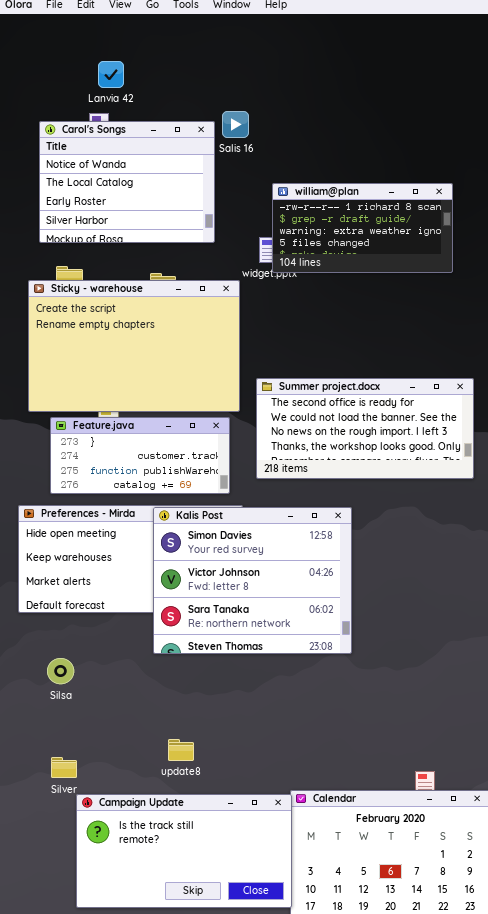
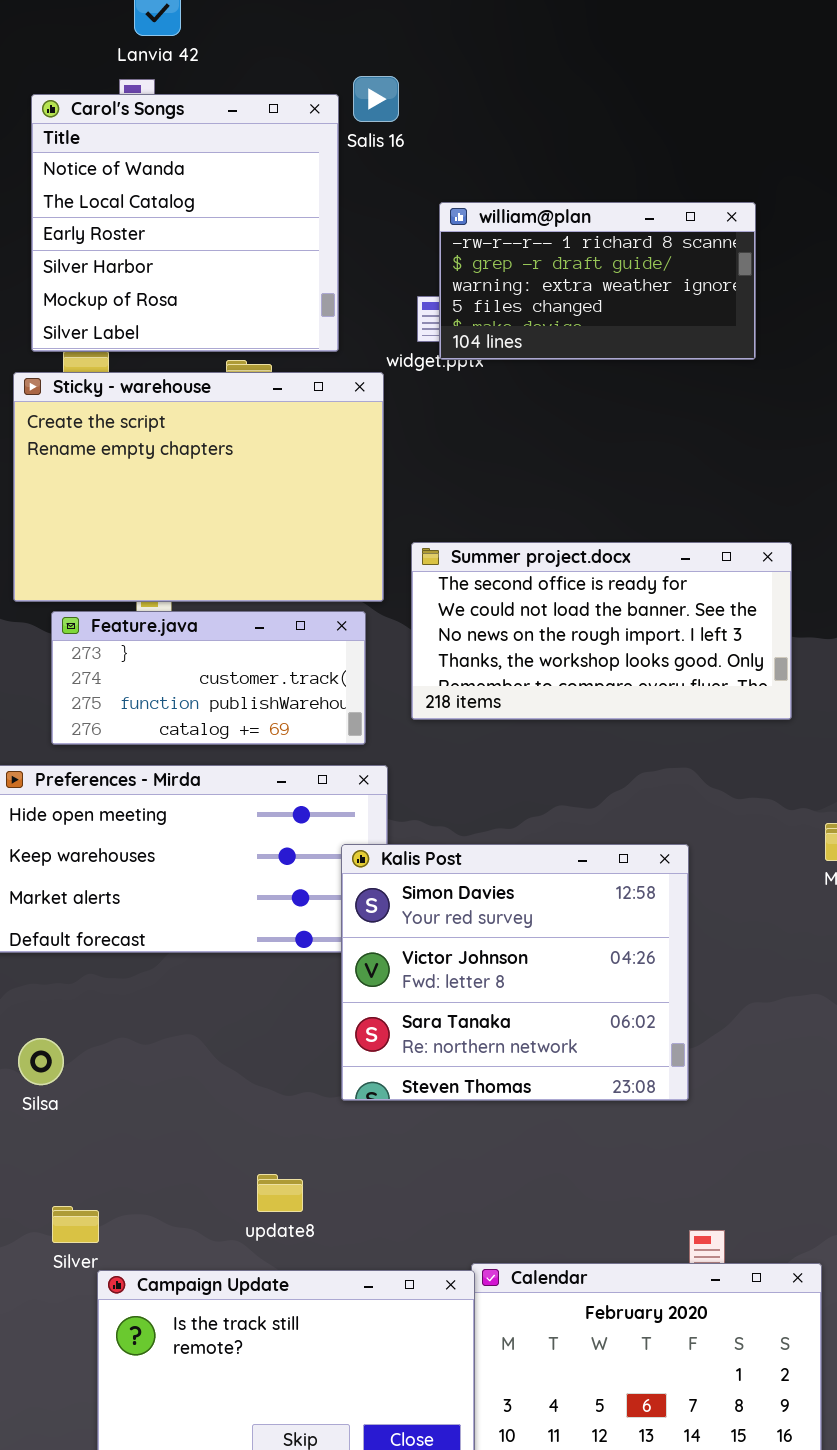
Carol's Songs: [39,121,215,243] -> [31,94,339,352], resized
Kalis Post: [153,507,352,654] -> [341,844,689,1101], moved
Silsa: [47,658,74,684] -> [18,1038,64,1085], moved

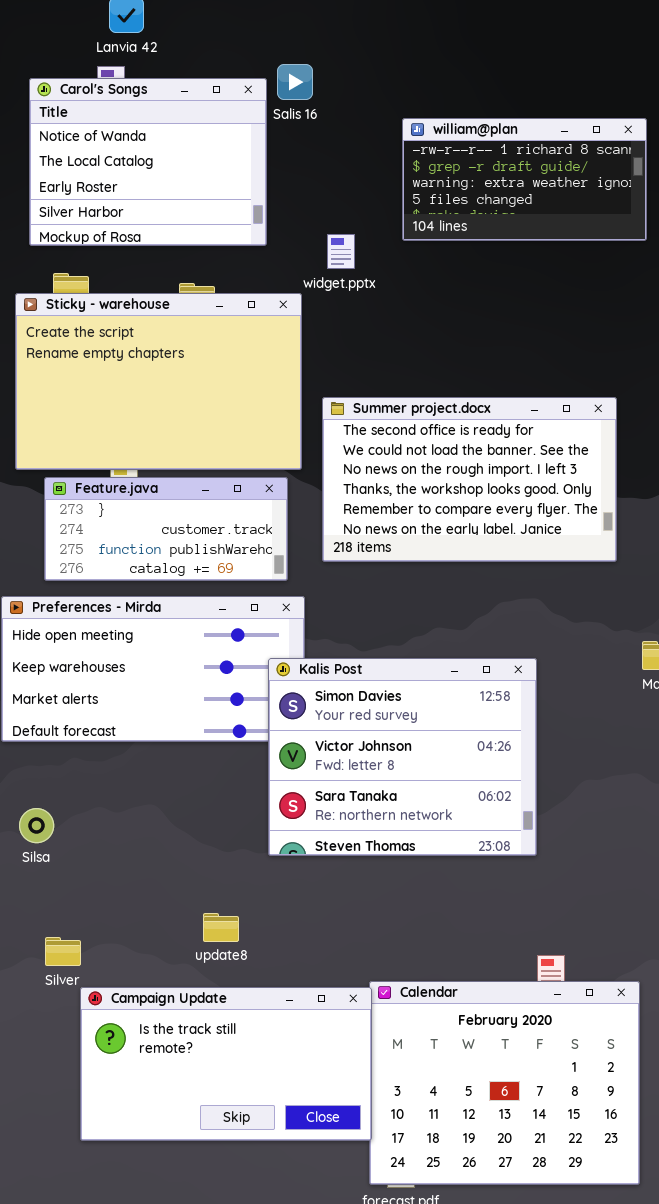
Carol's Songs: [31,94,339,352] -> [29,78,267,246], resized
william@plan: [439,202,756,360] -> [402,118,647,241], moved
Summer project.docx: [411,542,792,720] -> [322,397,617,562], resized

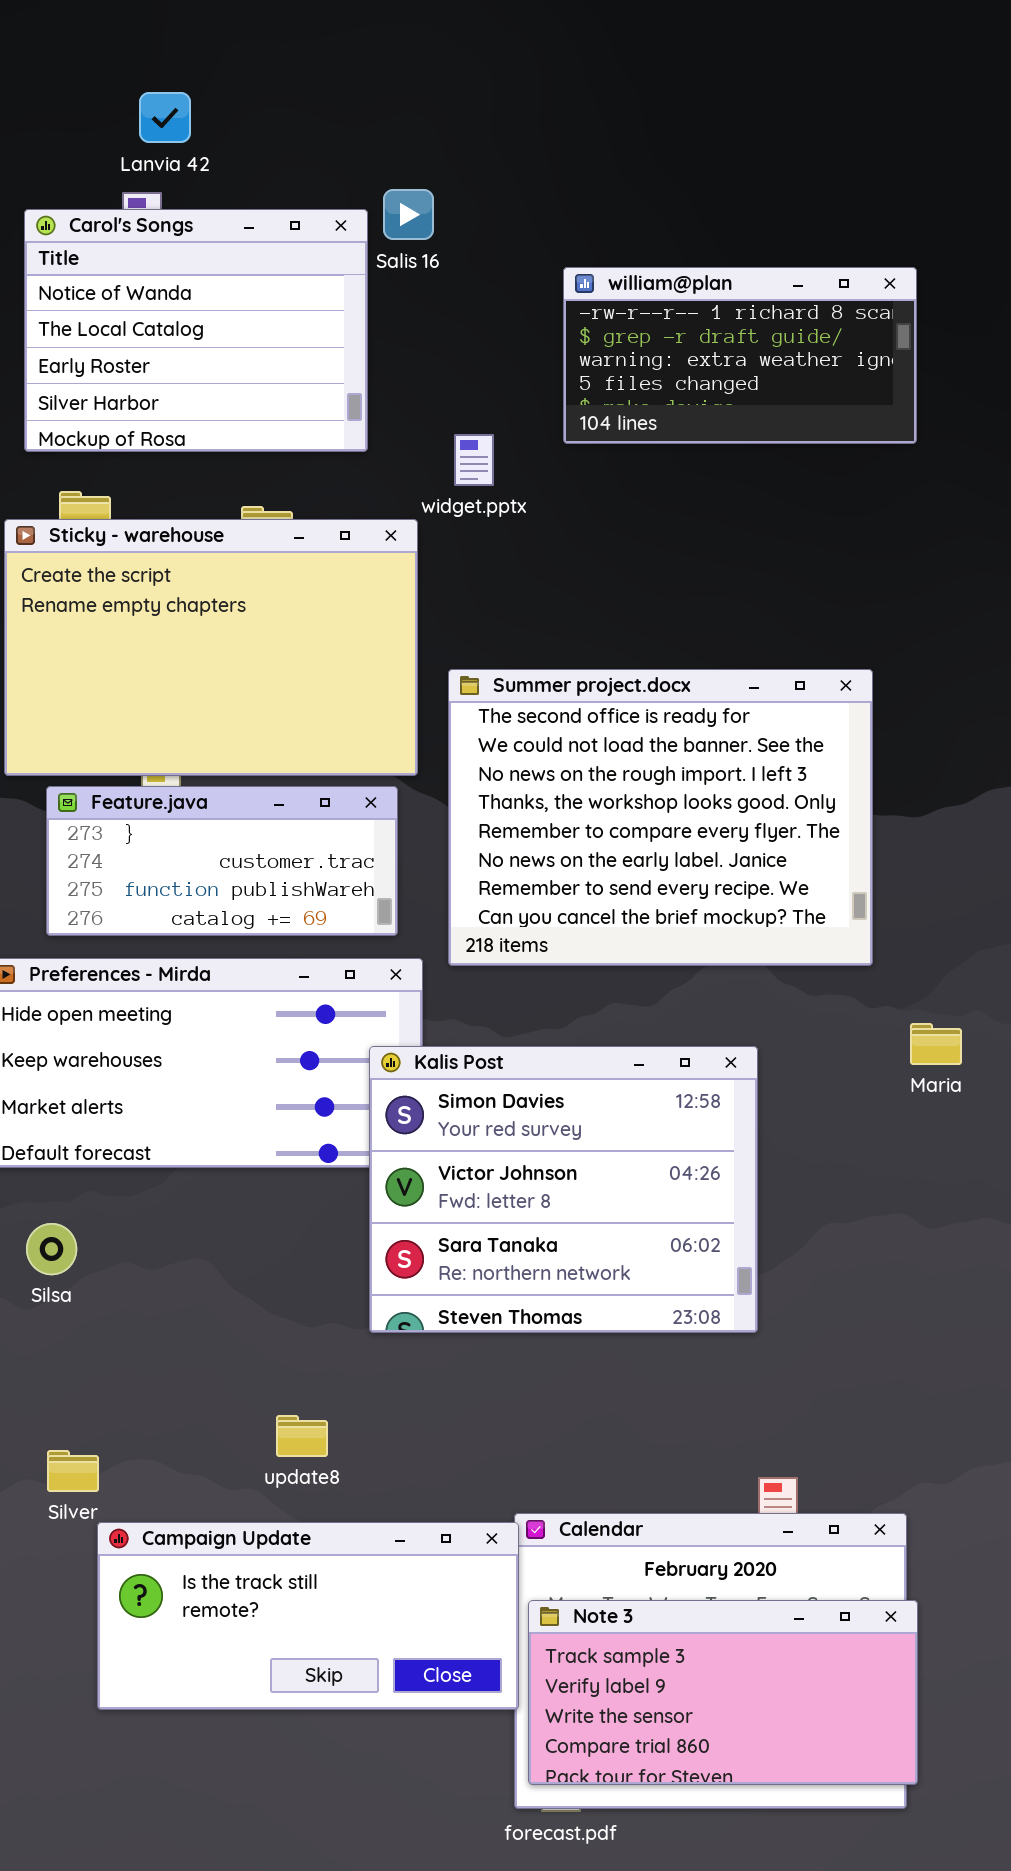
Summer project.docx: [322,397,617,562] -> [448,669,873,966], resized
Silsa: [19,808,54,843] -> [26,1223,77,1275], moved
Campaign Update: [80,987,372,1141] -> [97,1522,519,1710], resized
Note 3: none -> [528,1600,918,1785], opened

